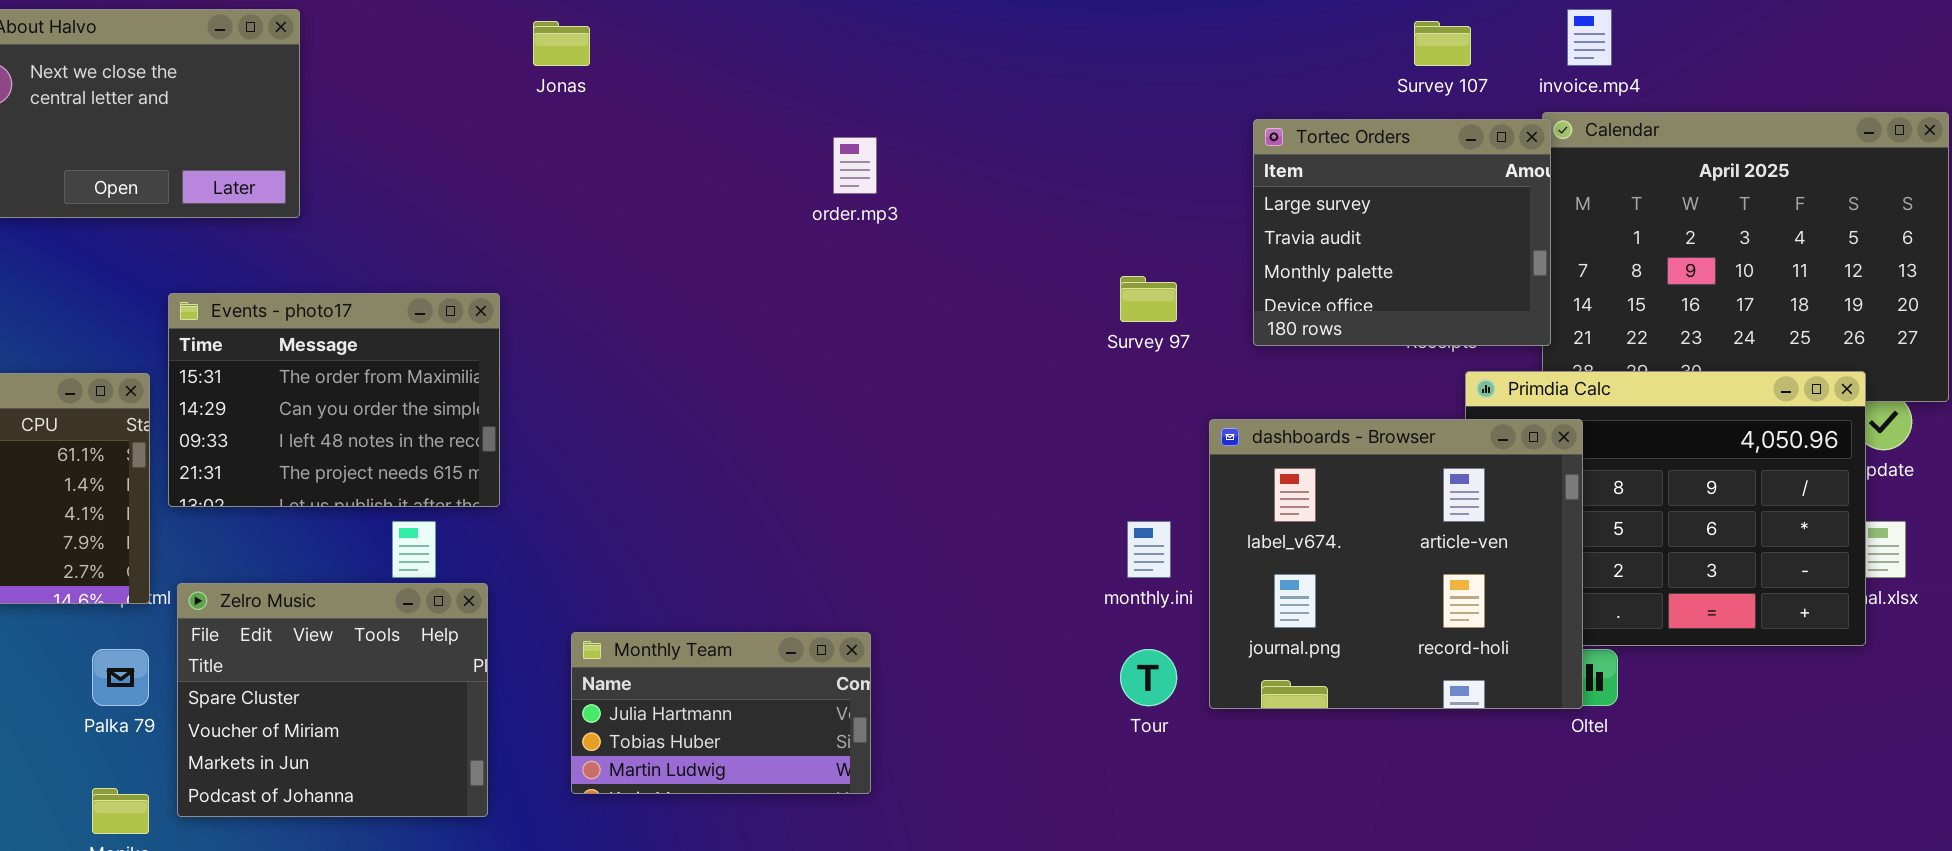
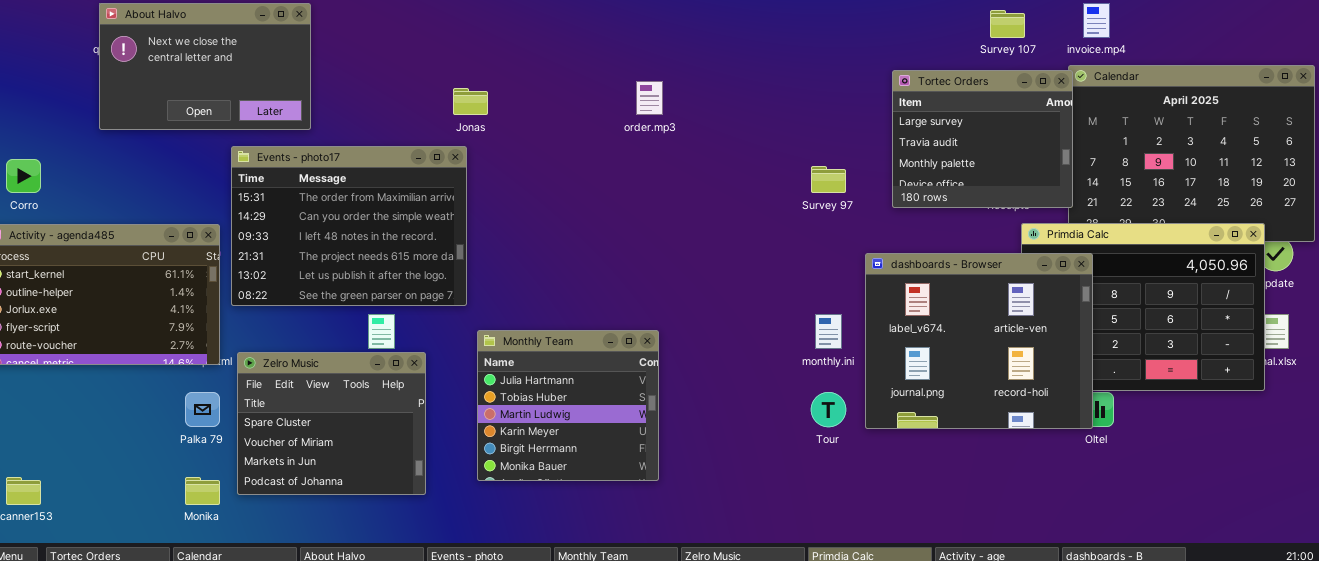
Jonas: [533,21,590,66] -> [453,88,488,115], moved
Events - photo17: [168,293,500,507] -> [231,146,467,306], resized
Monthly Team: [571,632,871,794] -> [477,330,659,481], resized

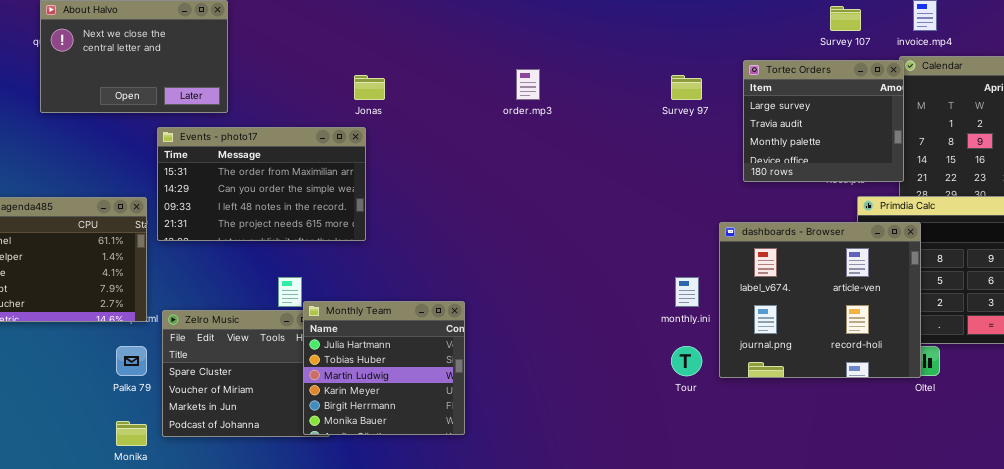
Events - photo17: [231,146,467,306] -> [157,127,366,241], resized
Survey 97: [811,166,846,193] -> [671,75,702,100], moved
Monthly Team: [477,330,659,481] -> [303,301,465,435], moved

